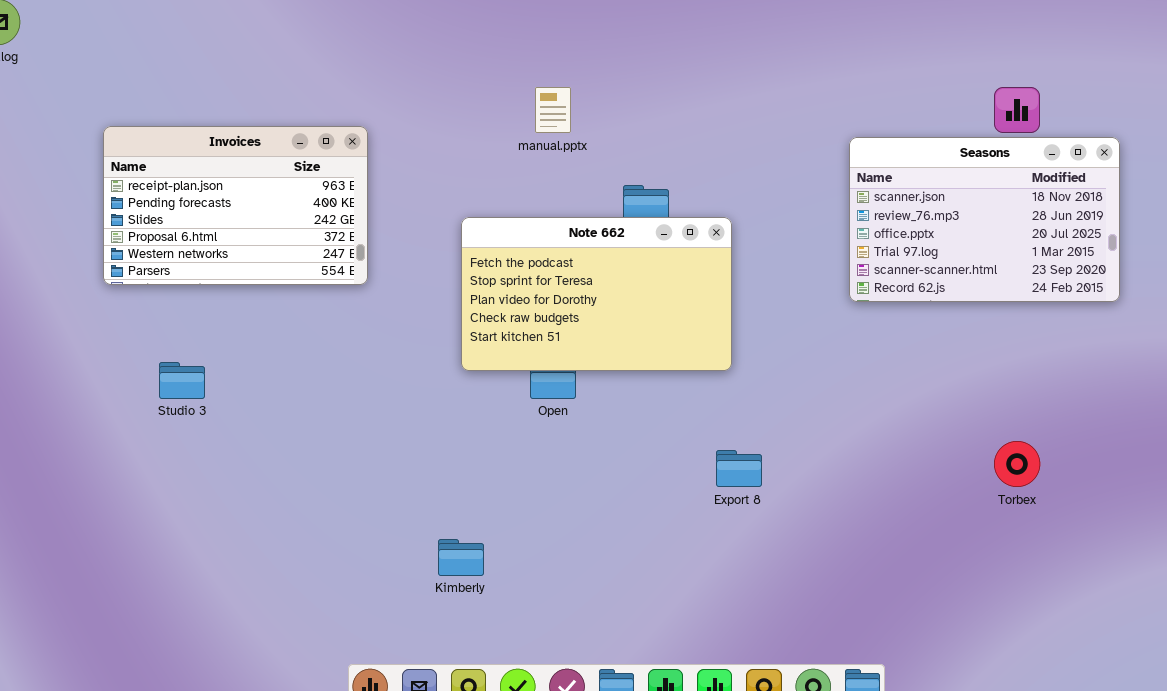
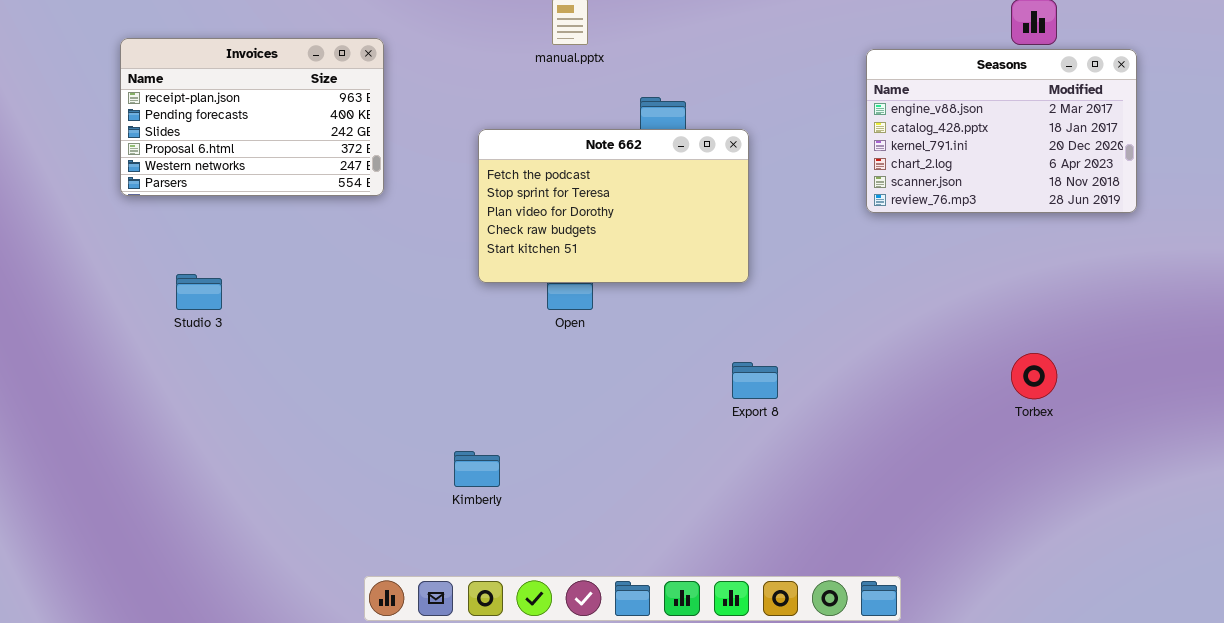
Seasons: [849,137,1120,302] -> [866,49,1137,213], scrolled up 4 rows

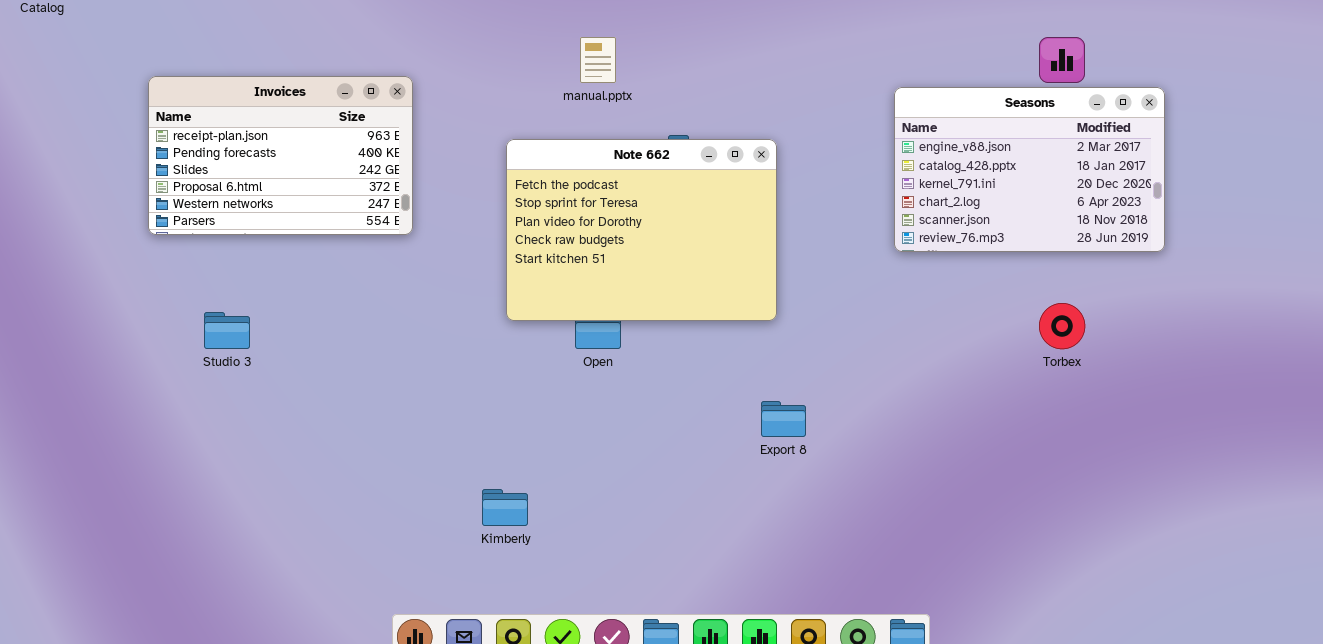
Note 662: [478,129,749,283] -> [506,139,777,321], resized
Torbex: [1011,353,1057,399] -> [1039,303,1085,349], moved

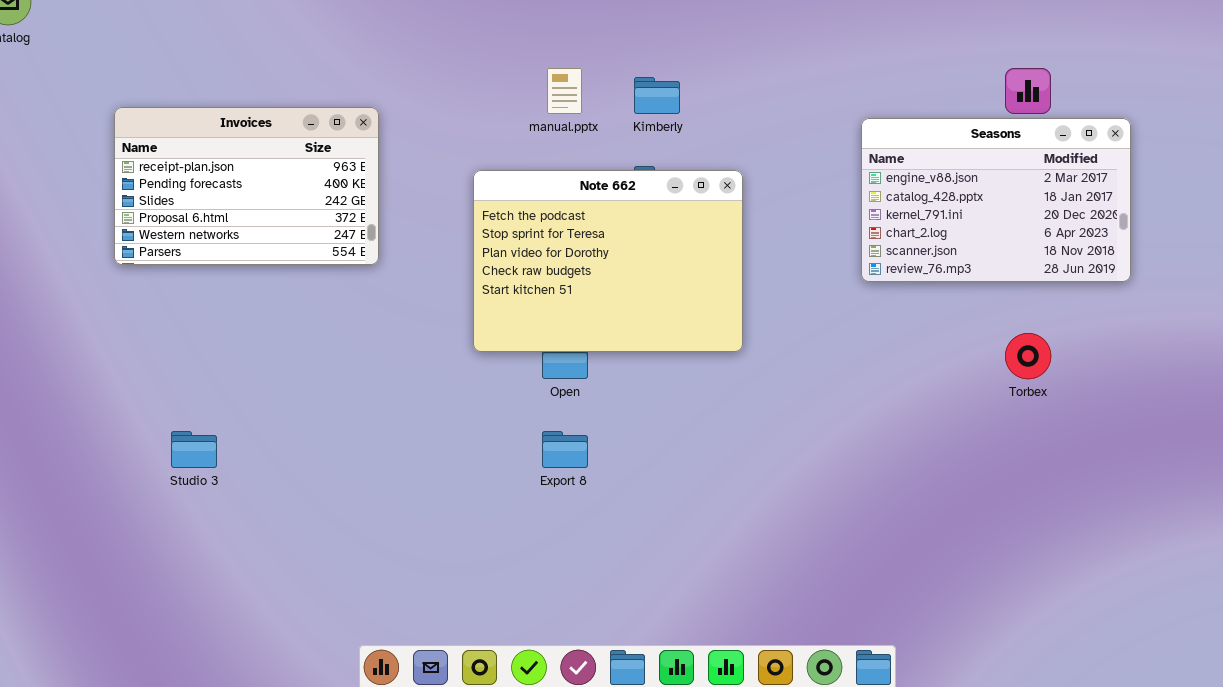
Studio 3: [204,312,250,349] -> [171,431,217,468], moved
Export 8: [761,401,806,437] -> [542,431,588,468], moved
Kimberly: [482,489,528,526] -> [634,77,680,114], moved

